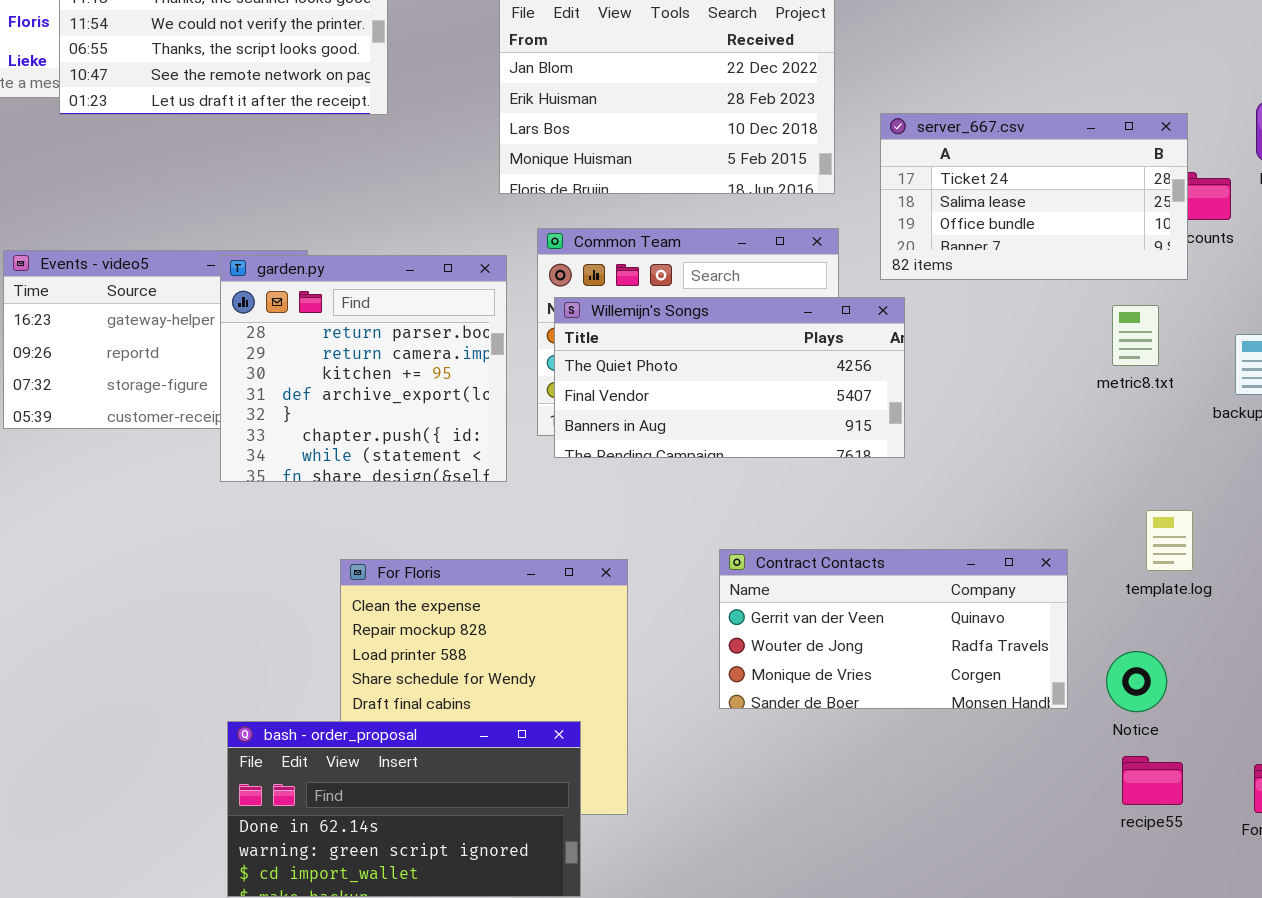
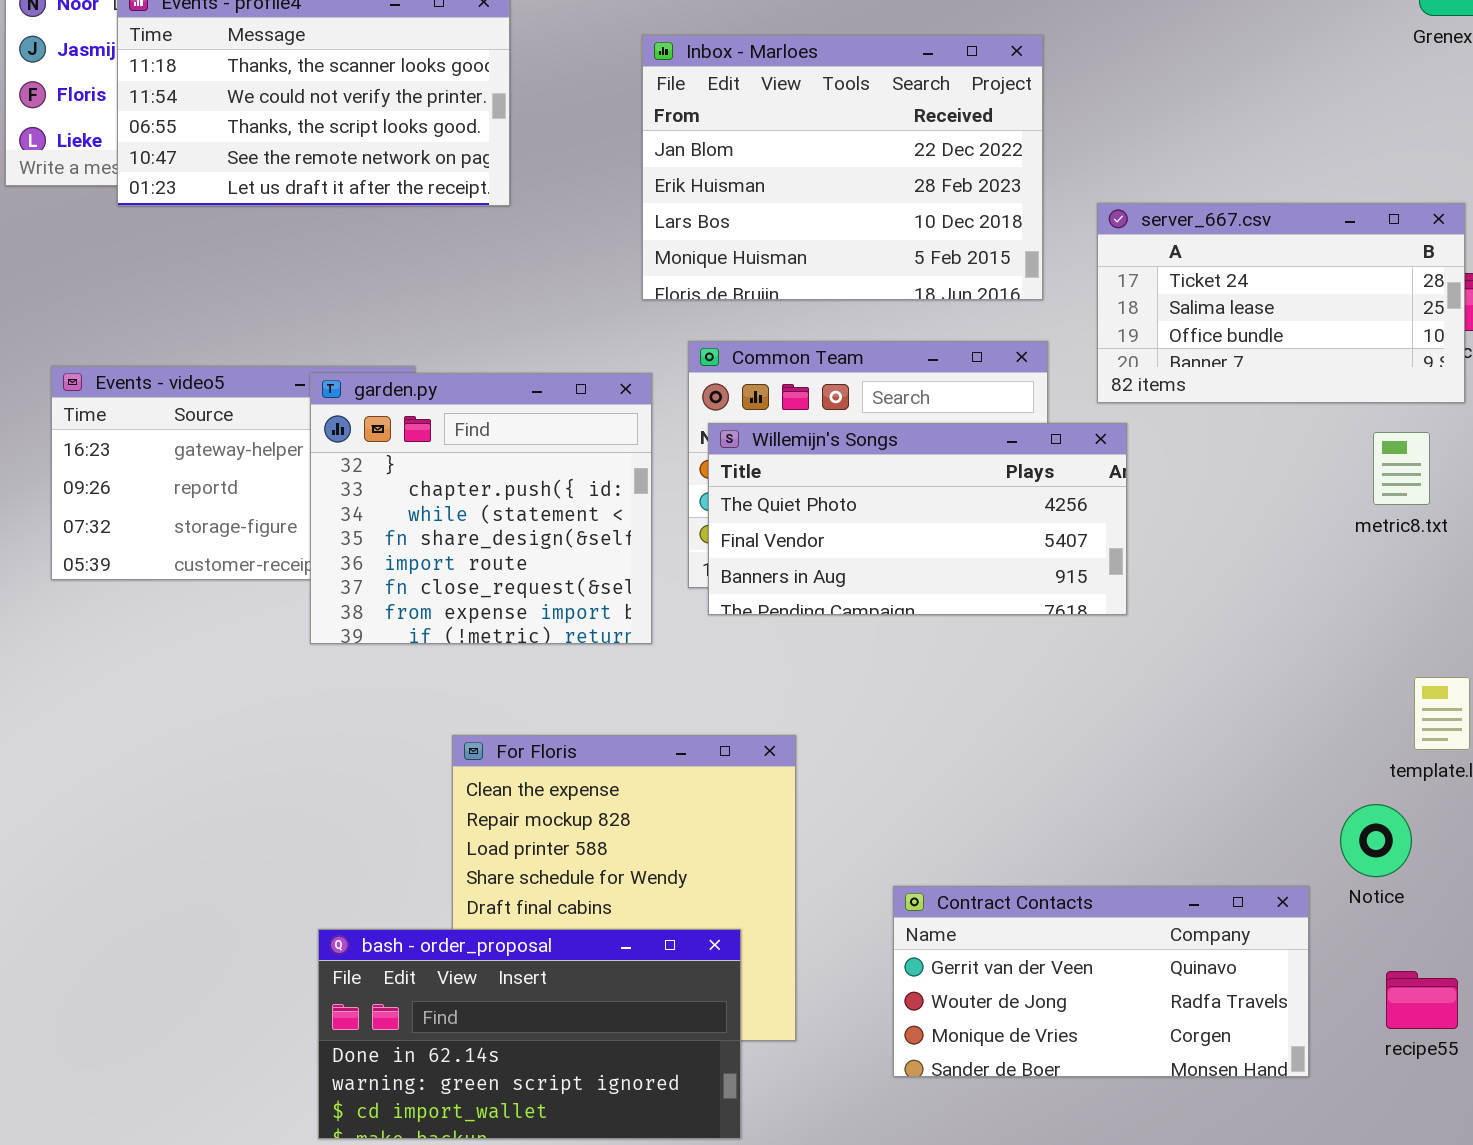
garden.py: [220,255,507,482] -> [310,373,652,644], scrolled down 4 rows
Contract Contacts: [719,549,1068,709] -> [893,886,1309,1077], moved
Notice: [1106,651,1167,712] -> [1340,804,1412,877], moved

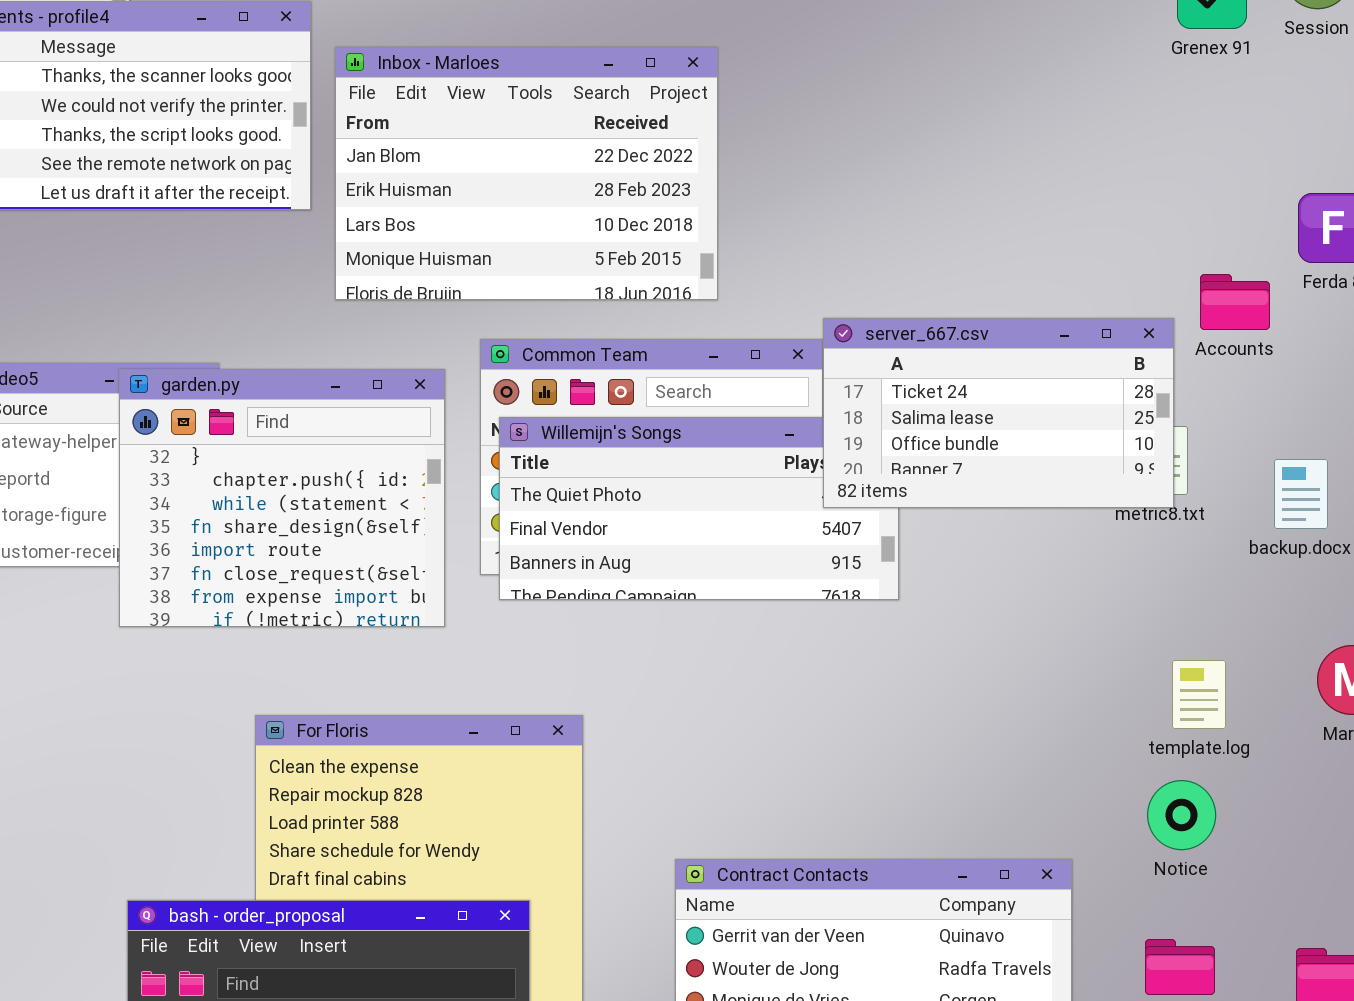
Inbox - Marloes: [642,35,1043,300] -> [335,47,718,300], moved
server_667.csv: [1097,203,1465,403] -> [823,318,1174,508], moved
Notice: [1340,804,1412,877] -> [1147,780,1216,850], moved

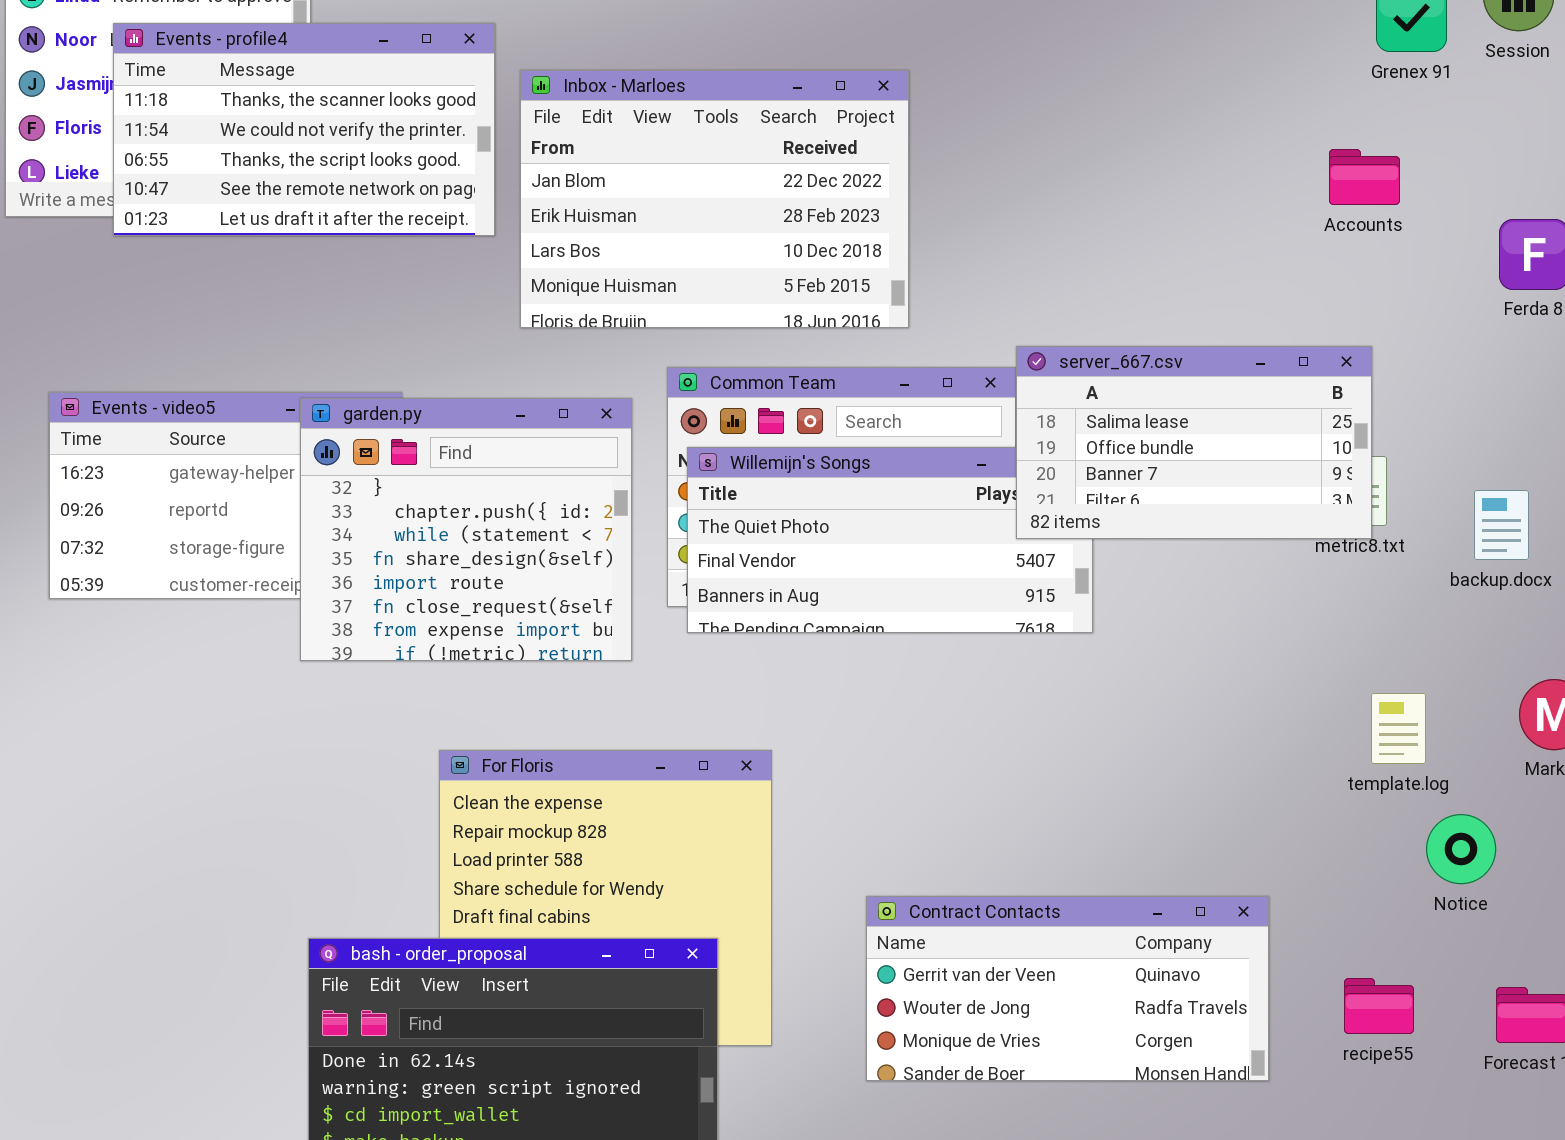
Accounts: [1200,274,1270,330] -> [1329,149,1400,205], moved
server_667.csv: [823,318,1174,508] -> [1016,346,1372,539], scrolled down 1 row
Notice: [1147,780,1216,850] -> [1426,814,1496,884], moved

